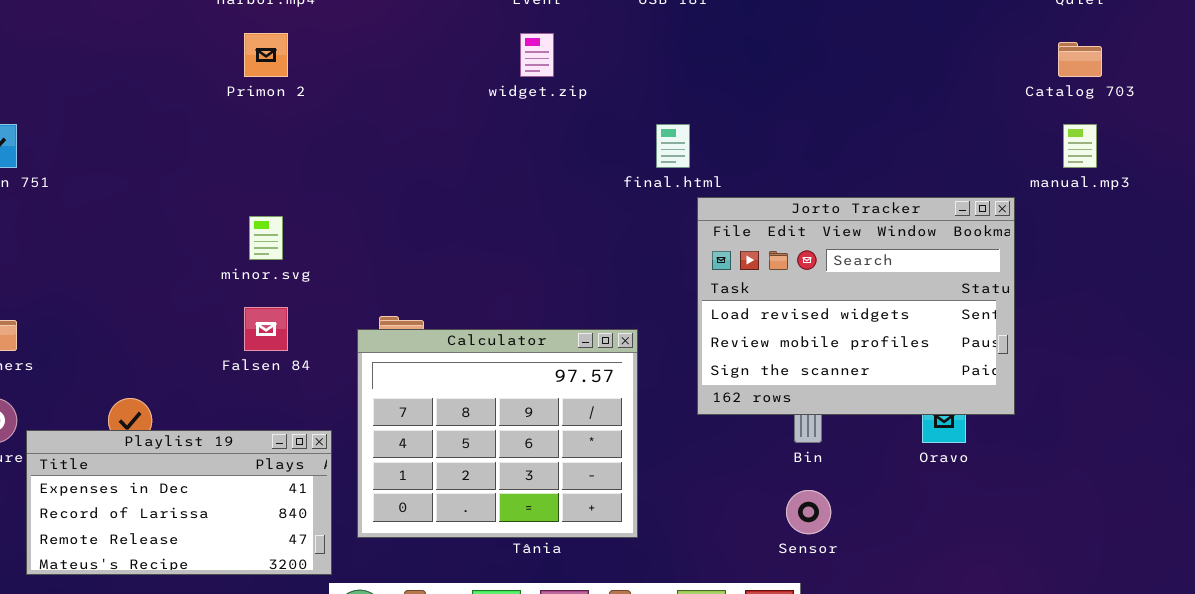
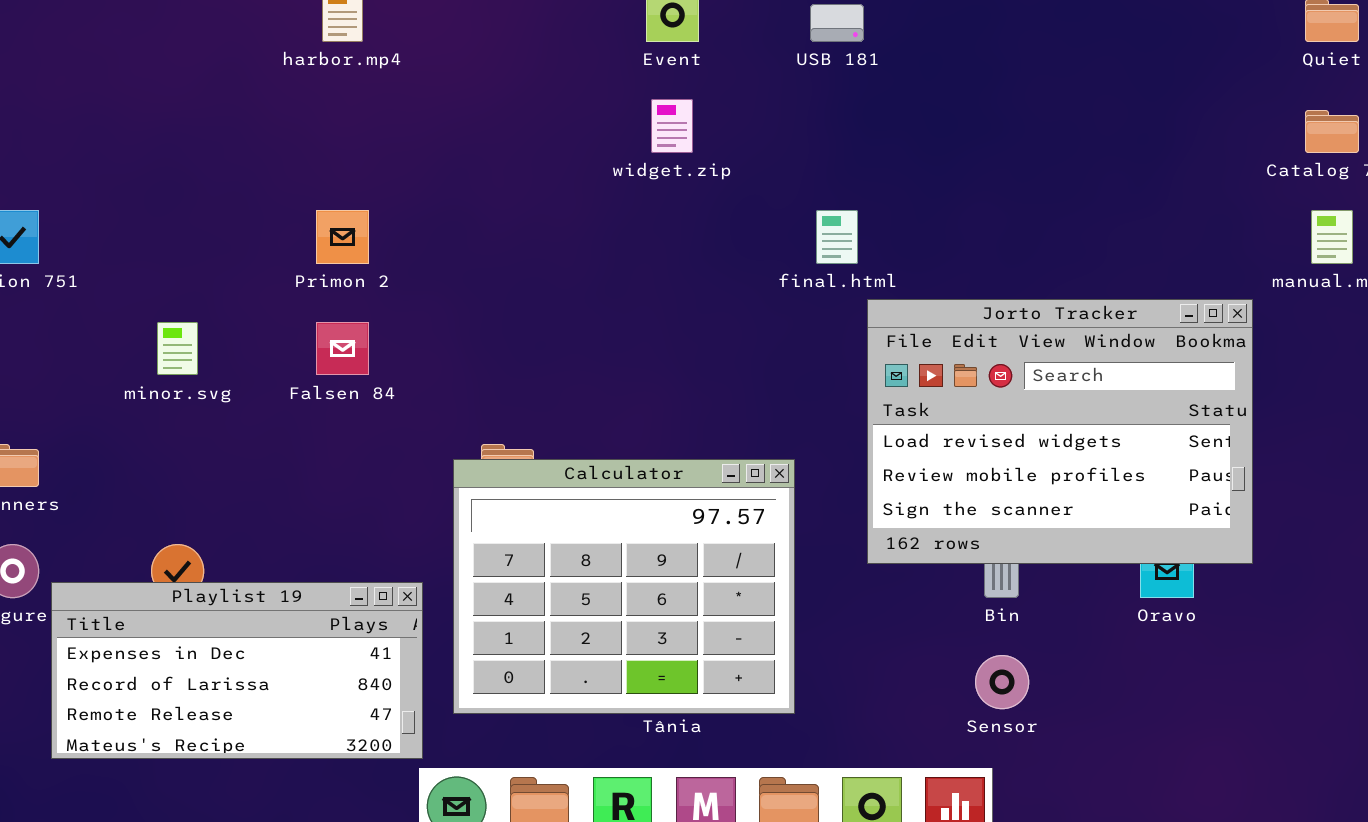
Primon 2: [244,33,288,77] -> [316,210,369,264], moved
minor.svg: [249,216,283,260] -> [157,322,198,375], moved
Falsen 84: [244,307,288,351] -> [316,322,369,375], moved

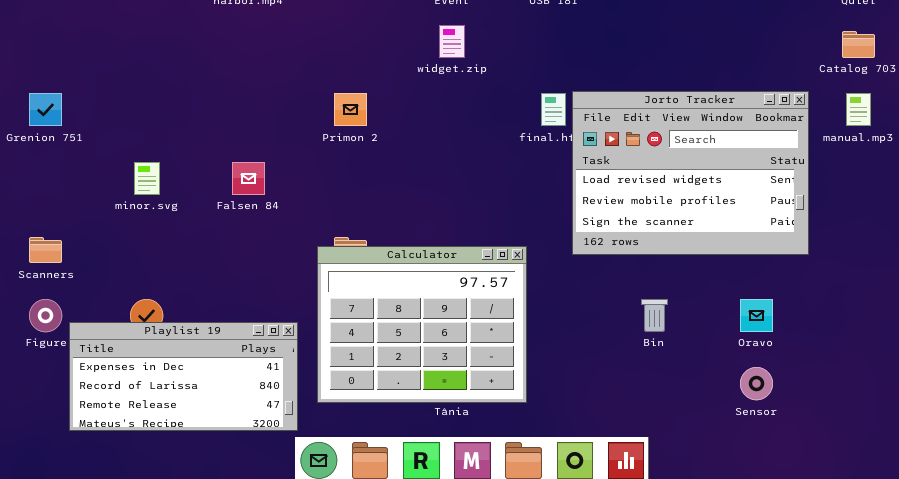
Primon 2: [316,210,369,264] -> [334,93,367,126], moved
Jorto Tracker: [867,299,1253,564] -> [572,91,809,255], moved
Sensor: [975,655,1029,709] -> [740,367,773,400], moved

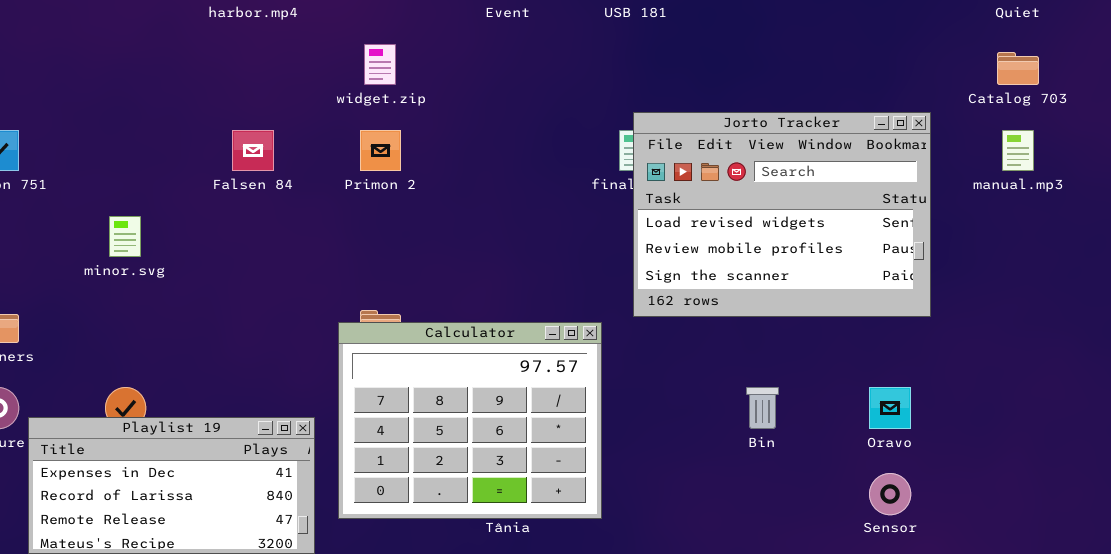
widget.zip: [439,25,465,58] -> [364,44,396,85], moved
Jorto Tracker: [572,91,809,255] -> [633,112,931,317], moved
Falsen 84: [232,162,265,195] -> [232,130,274,171], moved

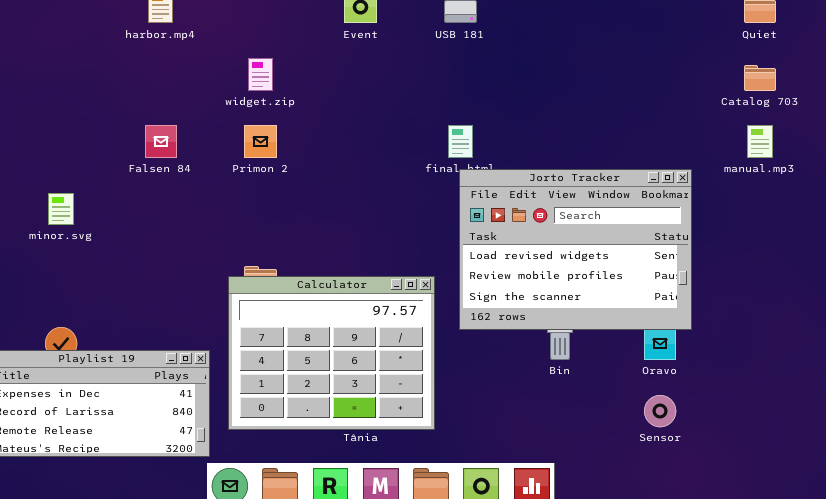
Jorto Tracker: [633,112,931,317] -> [459,169,692,330], moved

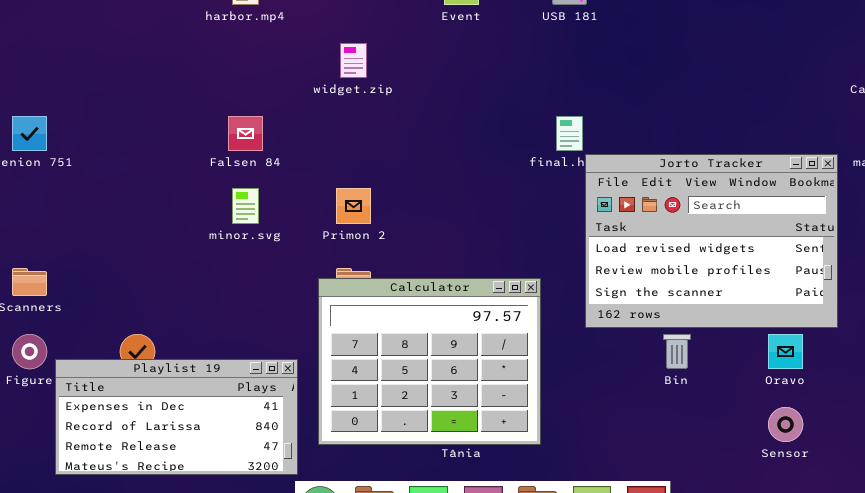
Primon 2: [244,125,277,158] -> [336,188,371,224], moved
Jorto Tracker: [459,169,692,330] -> [585,154,838,328], moved
minor.svg: [48,193,74,225] -> [232,188,259,224], moved

